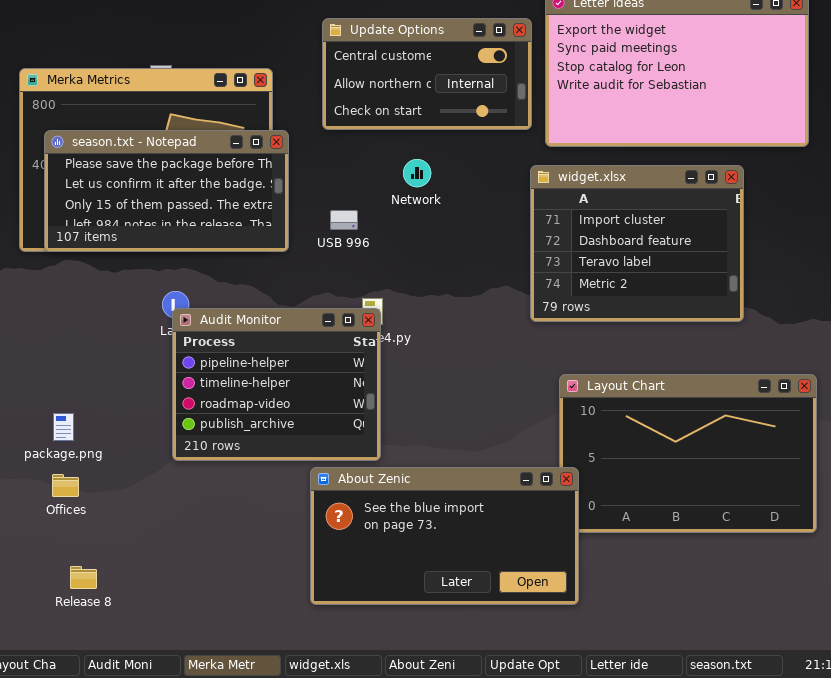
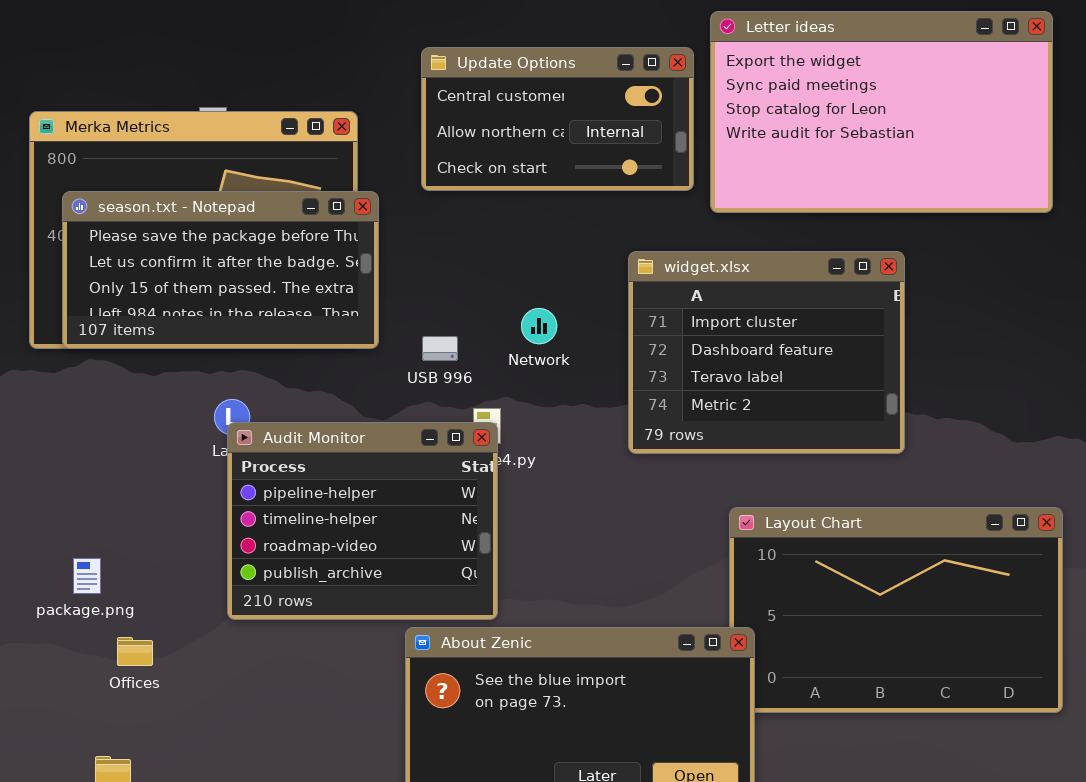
Network: [403,159,431,187] -> [521,308,557,344], moved
widget.xlsx: [530,165,744,322] -> [628,251,905,454], moved
USB 996: [330,210,358,230] -> [422,336,458,361], moved
Offices: [52,474,79,497] -> [117,637,153,666], moved

